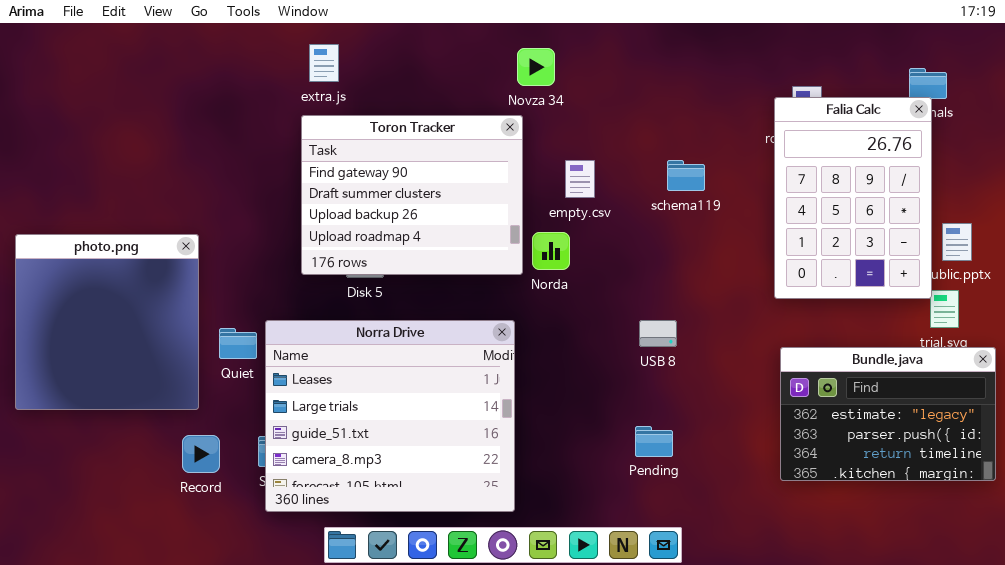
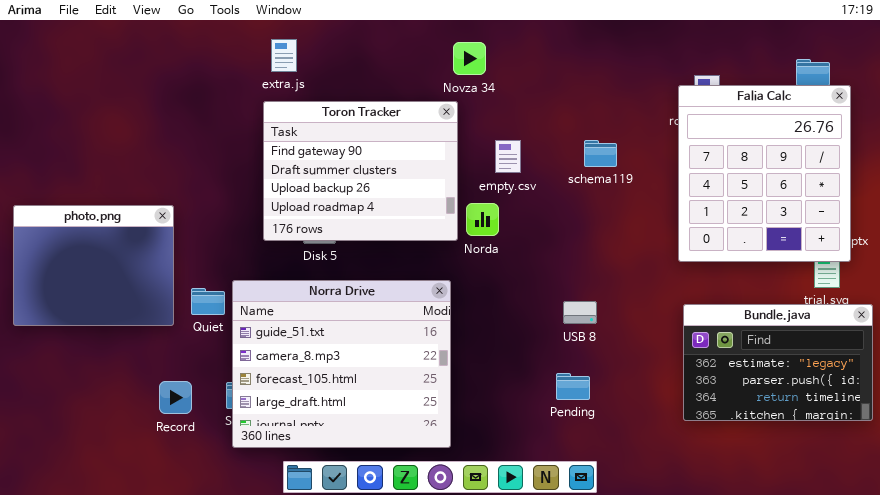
Falia Calc: [774,97,932,299] -> [678,85,851,262], resized
photo.png: [15,234,199,410] -> [13,205,174,326], resized
Norra Drive: [265,320,515,512] -> [232,280,451,448], scrolled down 2 rows
USB 8: [639,320,677,347] -> [563,301,597,324], moved

